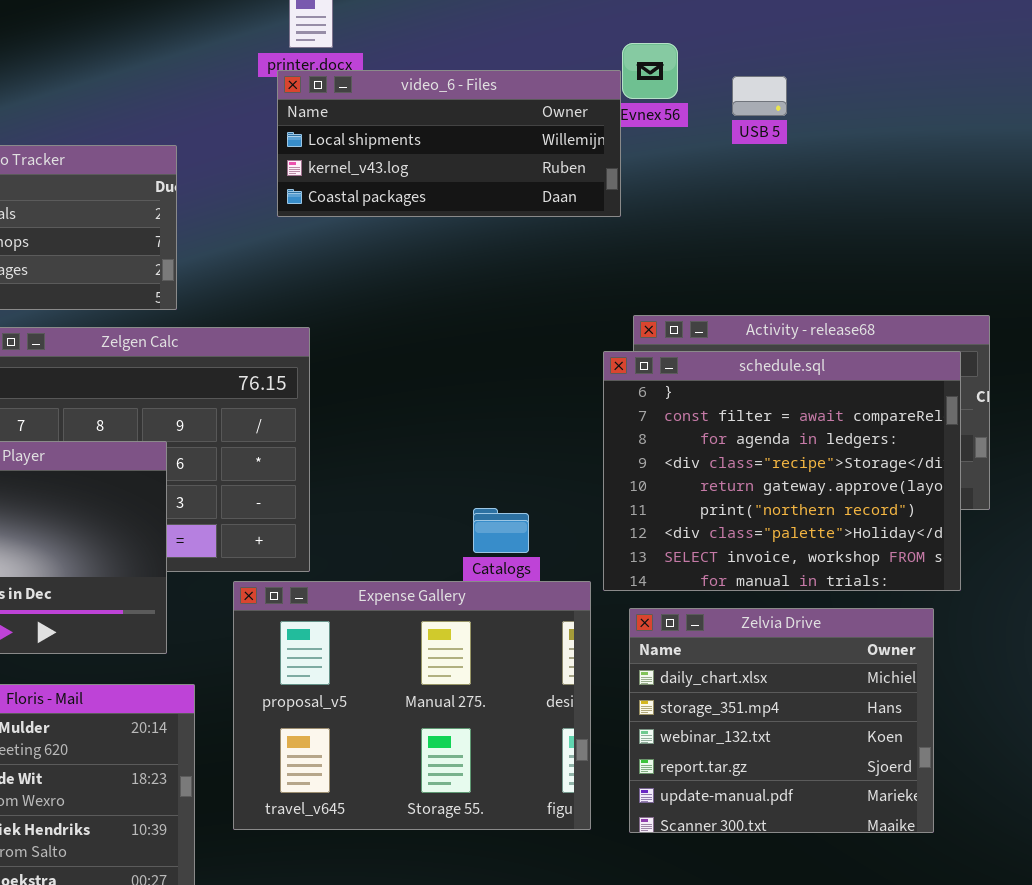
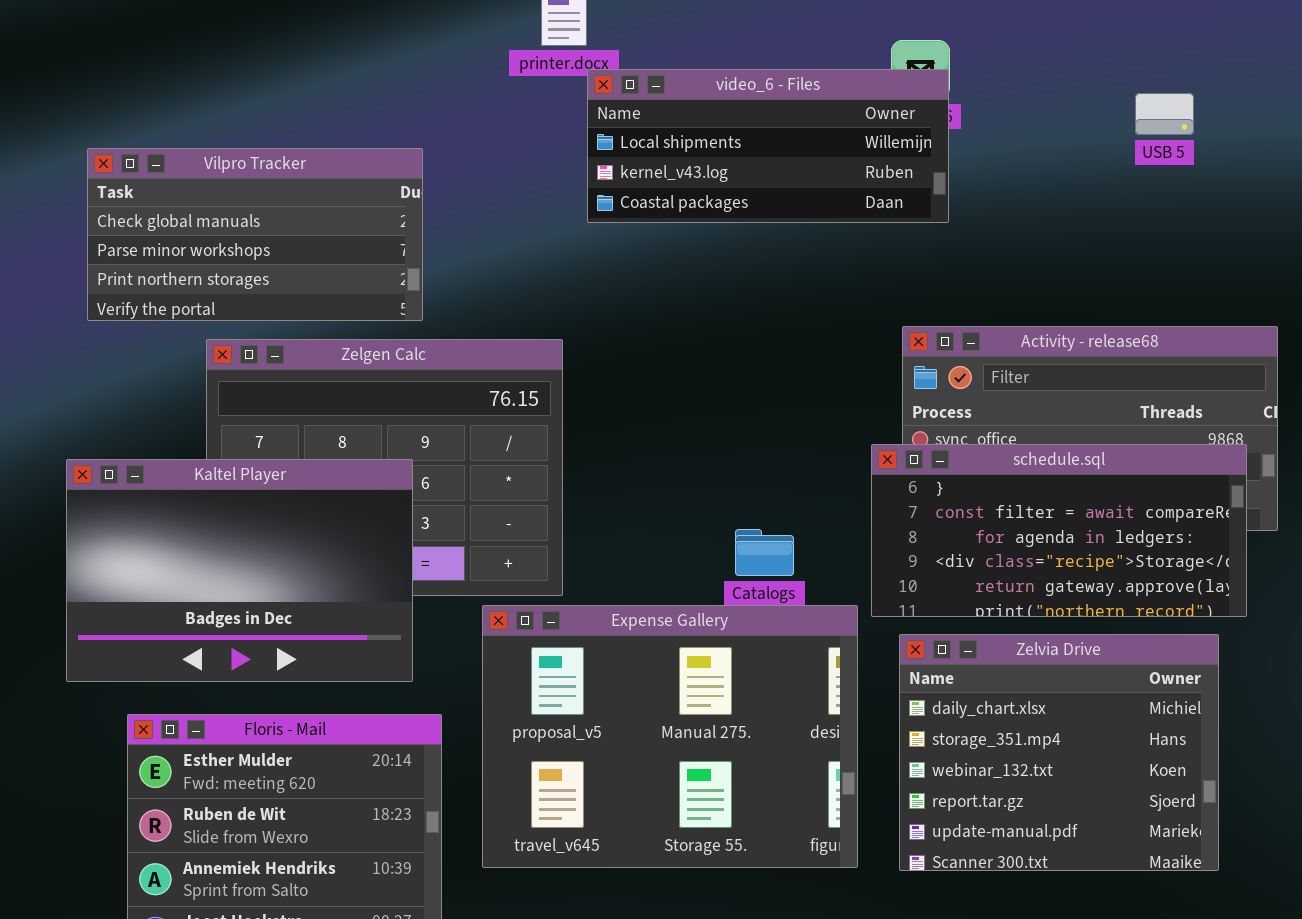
video_6 - Files: [277,70,621,217] -> [587,69,949,223], moved
USB 5: [732,76,787,116] -> [1135,93,1194,135], moved
schedule.sql: [603,351,961,591] -> [871,444,1247,617], resized

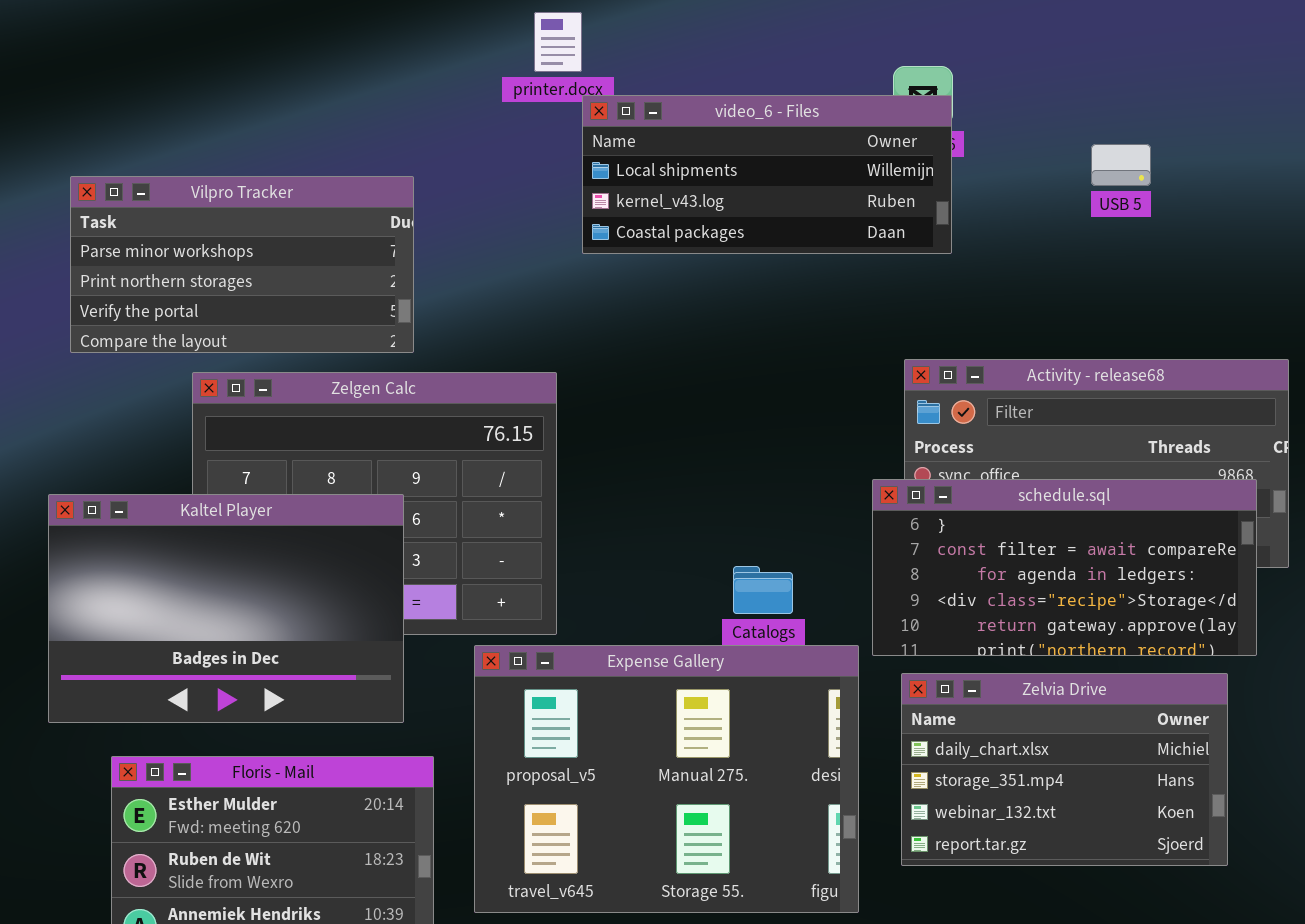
USB 5: [1135,93,1194,135] -> [1091,144,1151,186], moved
Vilpro Tracker: [87,148,423,321] -> [70,176,414,353], scrolled down 1 row
Zelvia Drive: [899,634,1219,871] -> [901,673,1228,866], resized

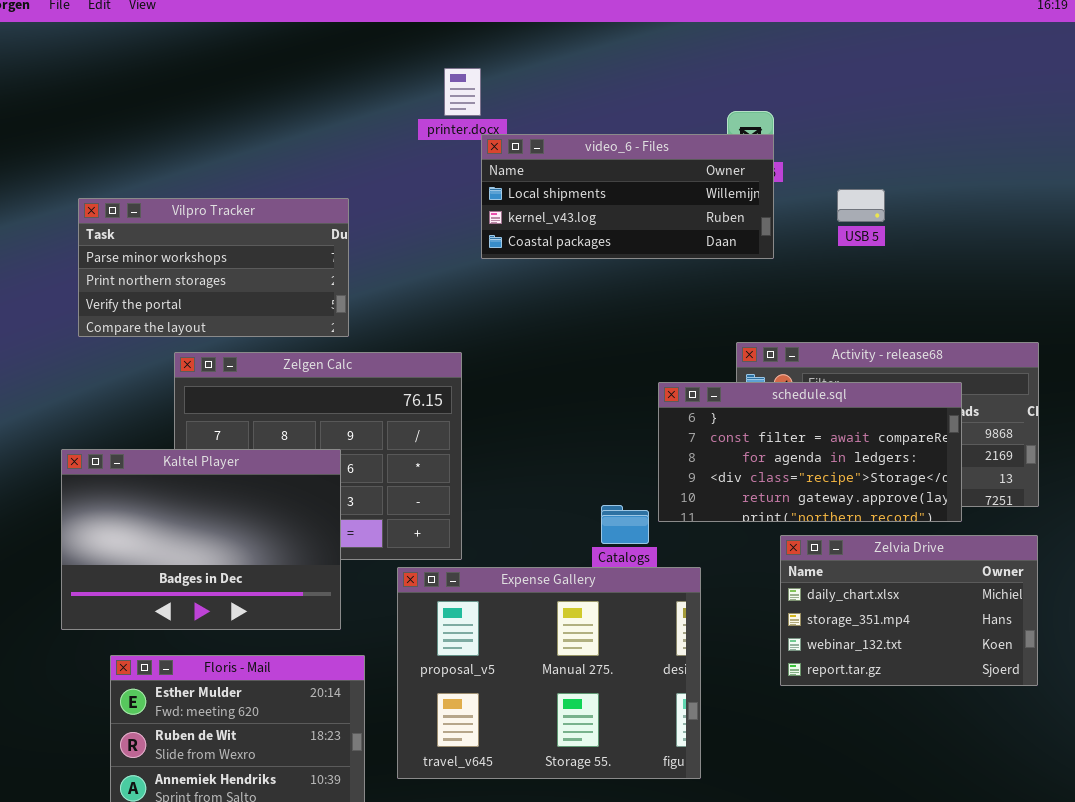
USB 5: [1091,144,1151,186] -> [837,189,885,222], moved
schedule.sql: [872,479,1257,656] -> [658,382,962,522], moved
Zelvia Drive: [901,673,1228,866] -> [780,535,1038,686], moved

